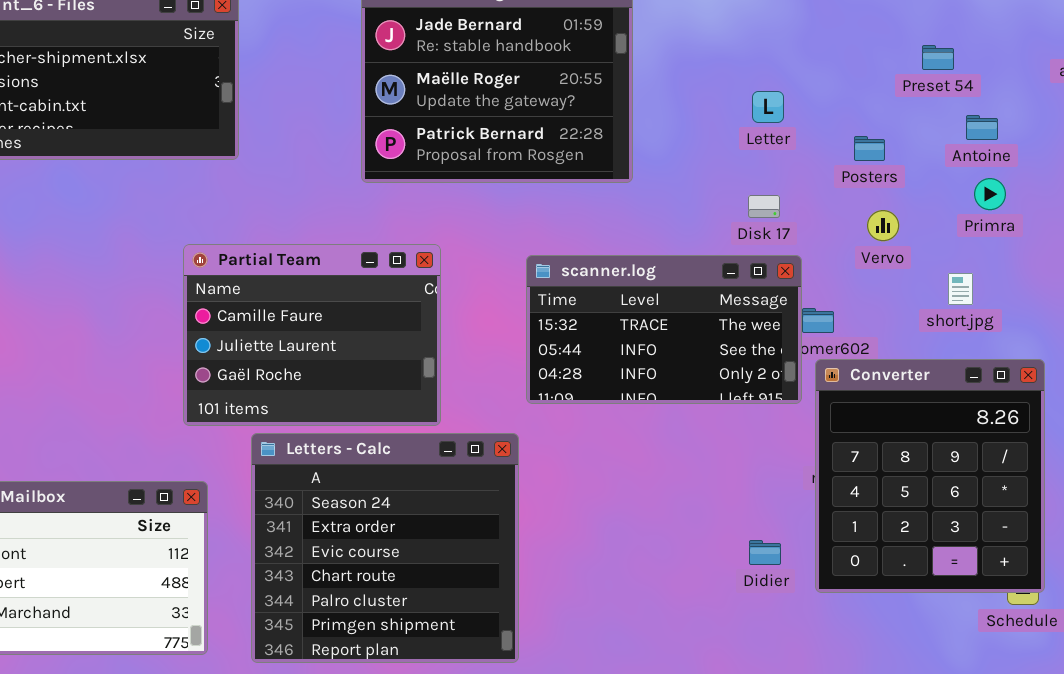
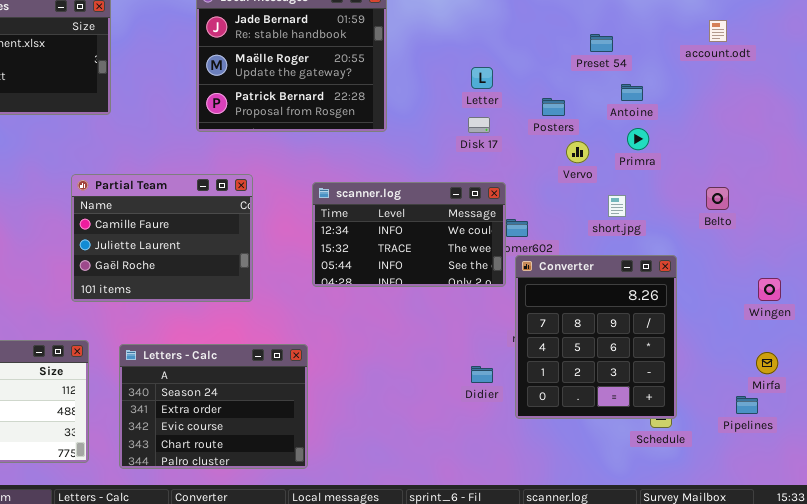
Disk 17: [748,195,780,218] -> [468,117,490,133], moved
Vervo: [867,210,899,241] -> [566,141,589,163], moved
scanner.log: [526,255,802,404] -> [312,182,506,287], scrolled up 1 row
Letters - Calc: [251,433,519,663] -> [119,344,308,469], resized
Didier: [749,540,781,565] -> [471,366,493,383], moved

